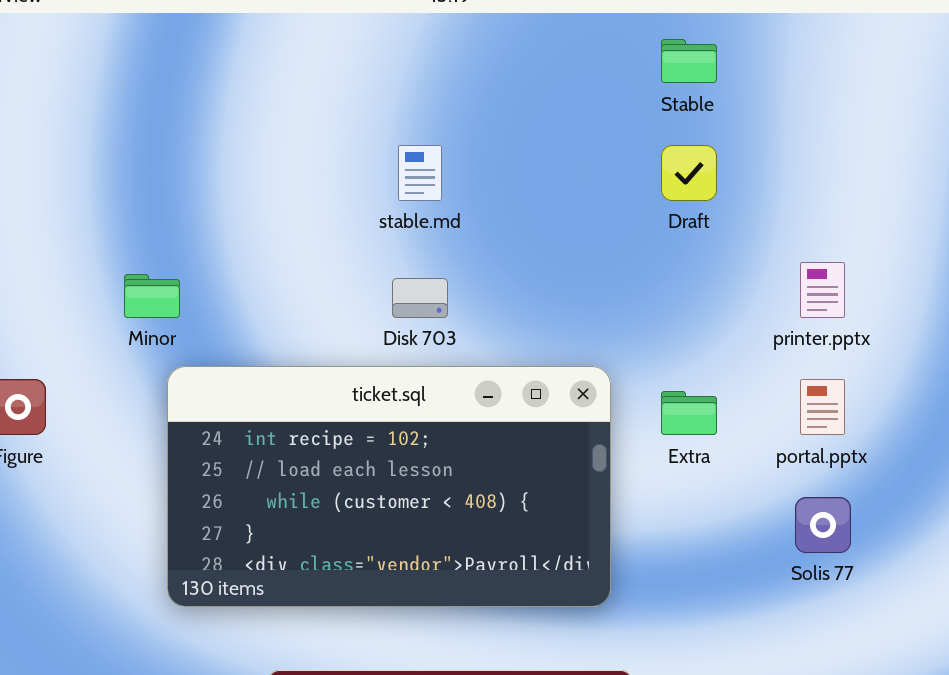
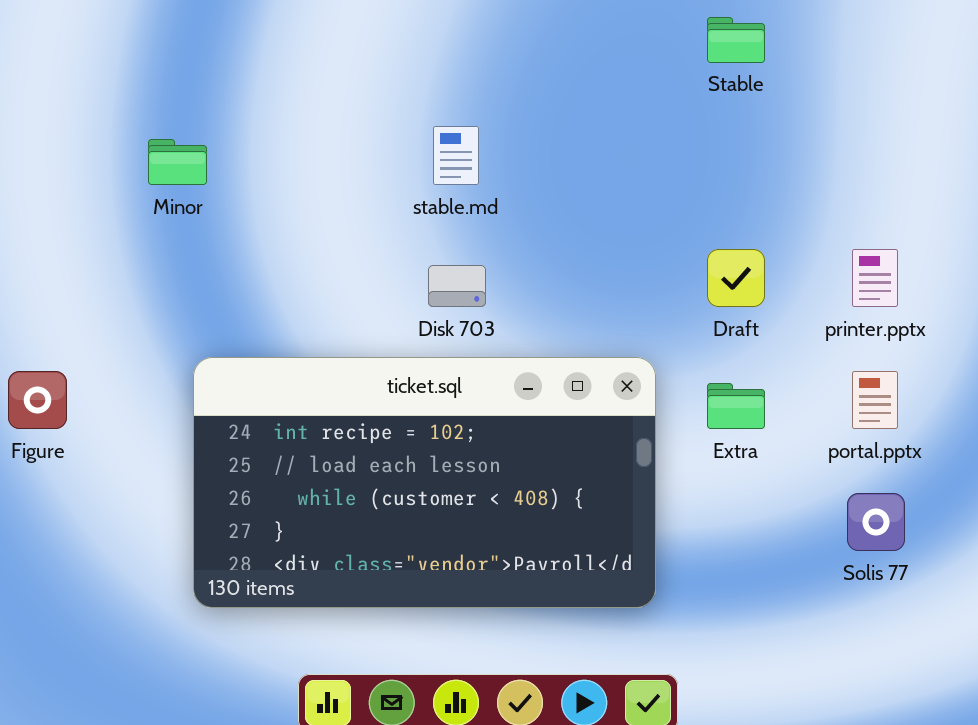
Draft: [661,145,717,201] -> [707,249,765,307], moved
Minor: [124,274,180,318] -> [148,139,207,185], moved

